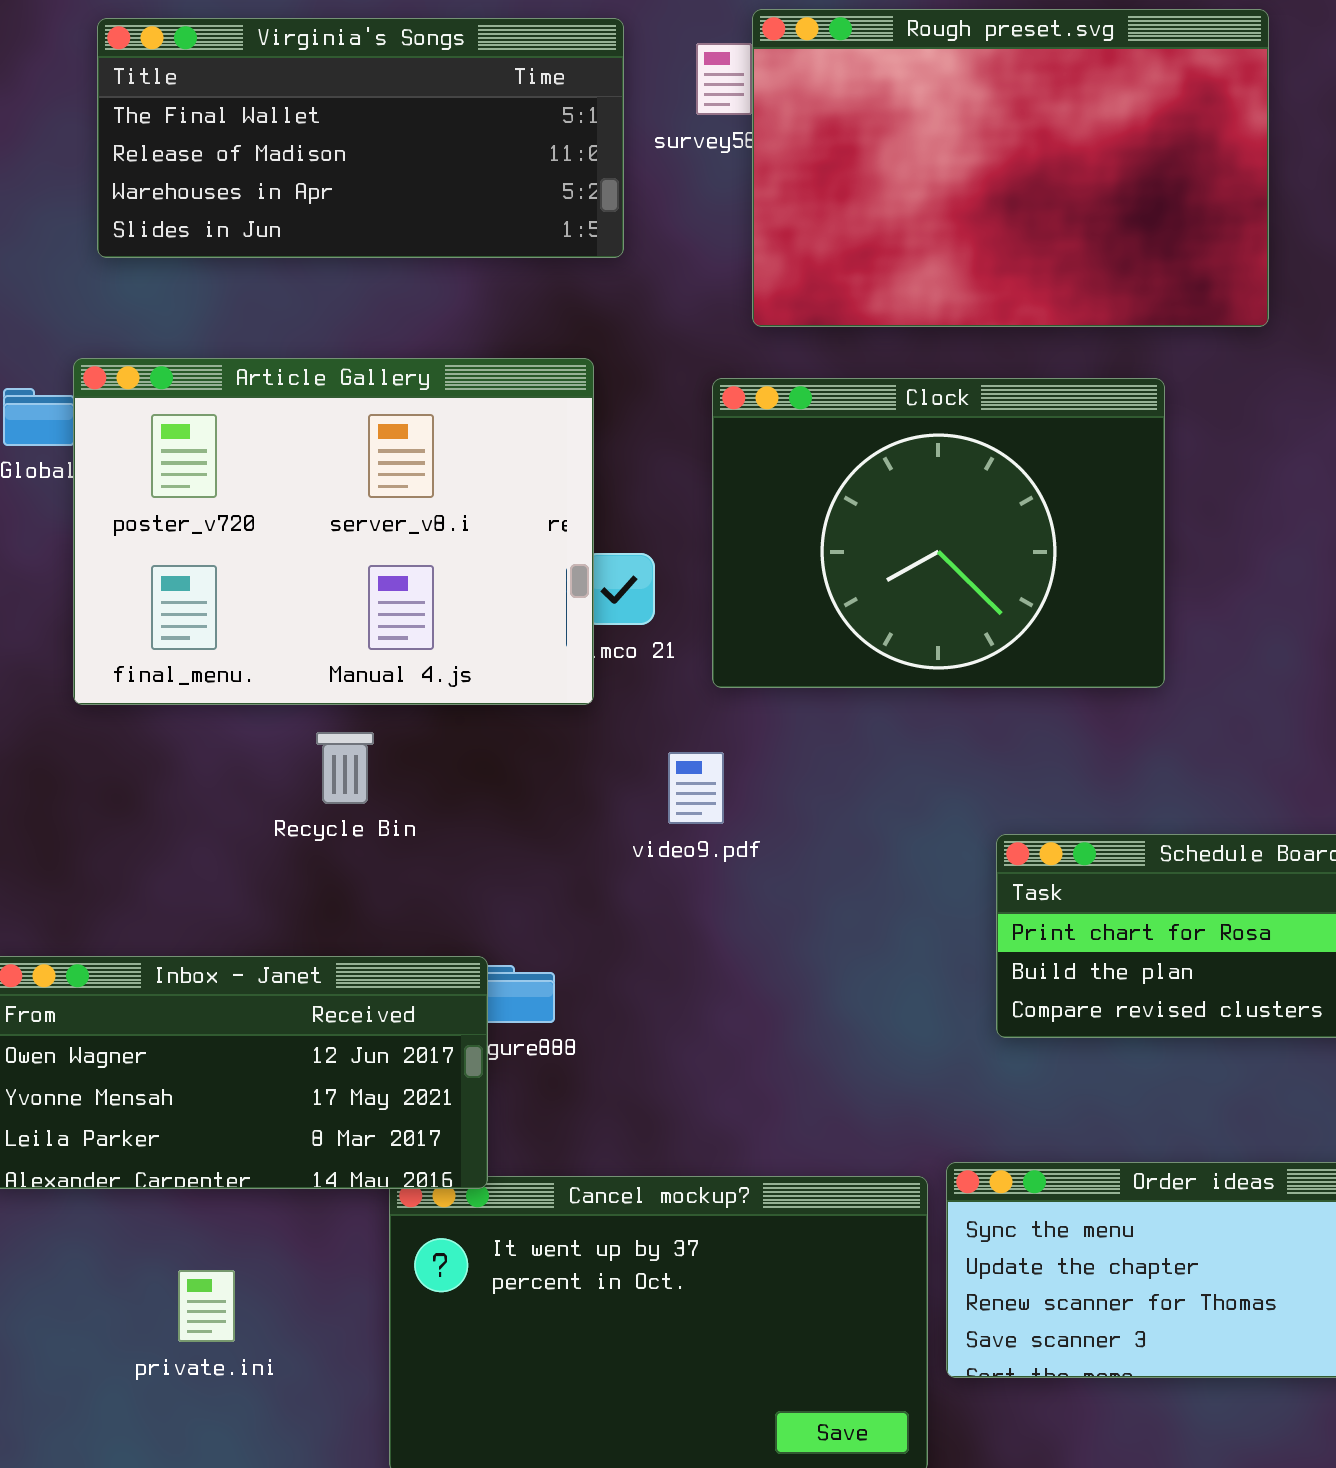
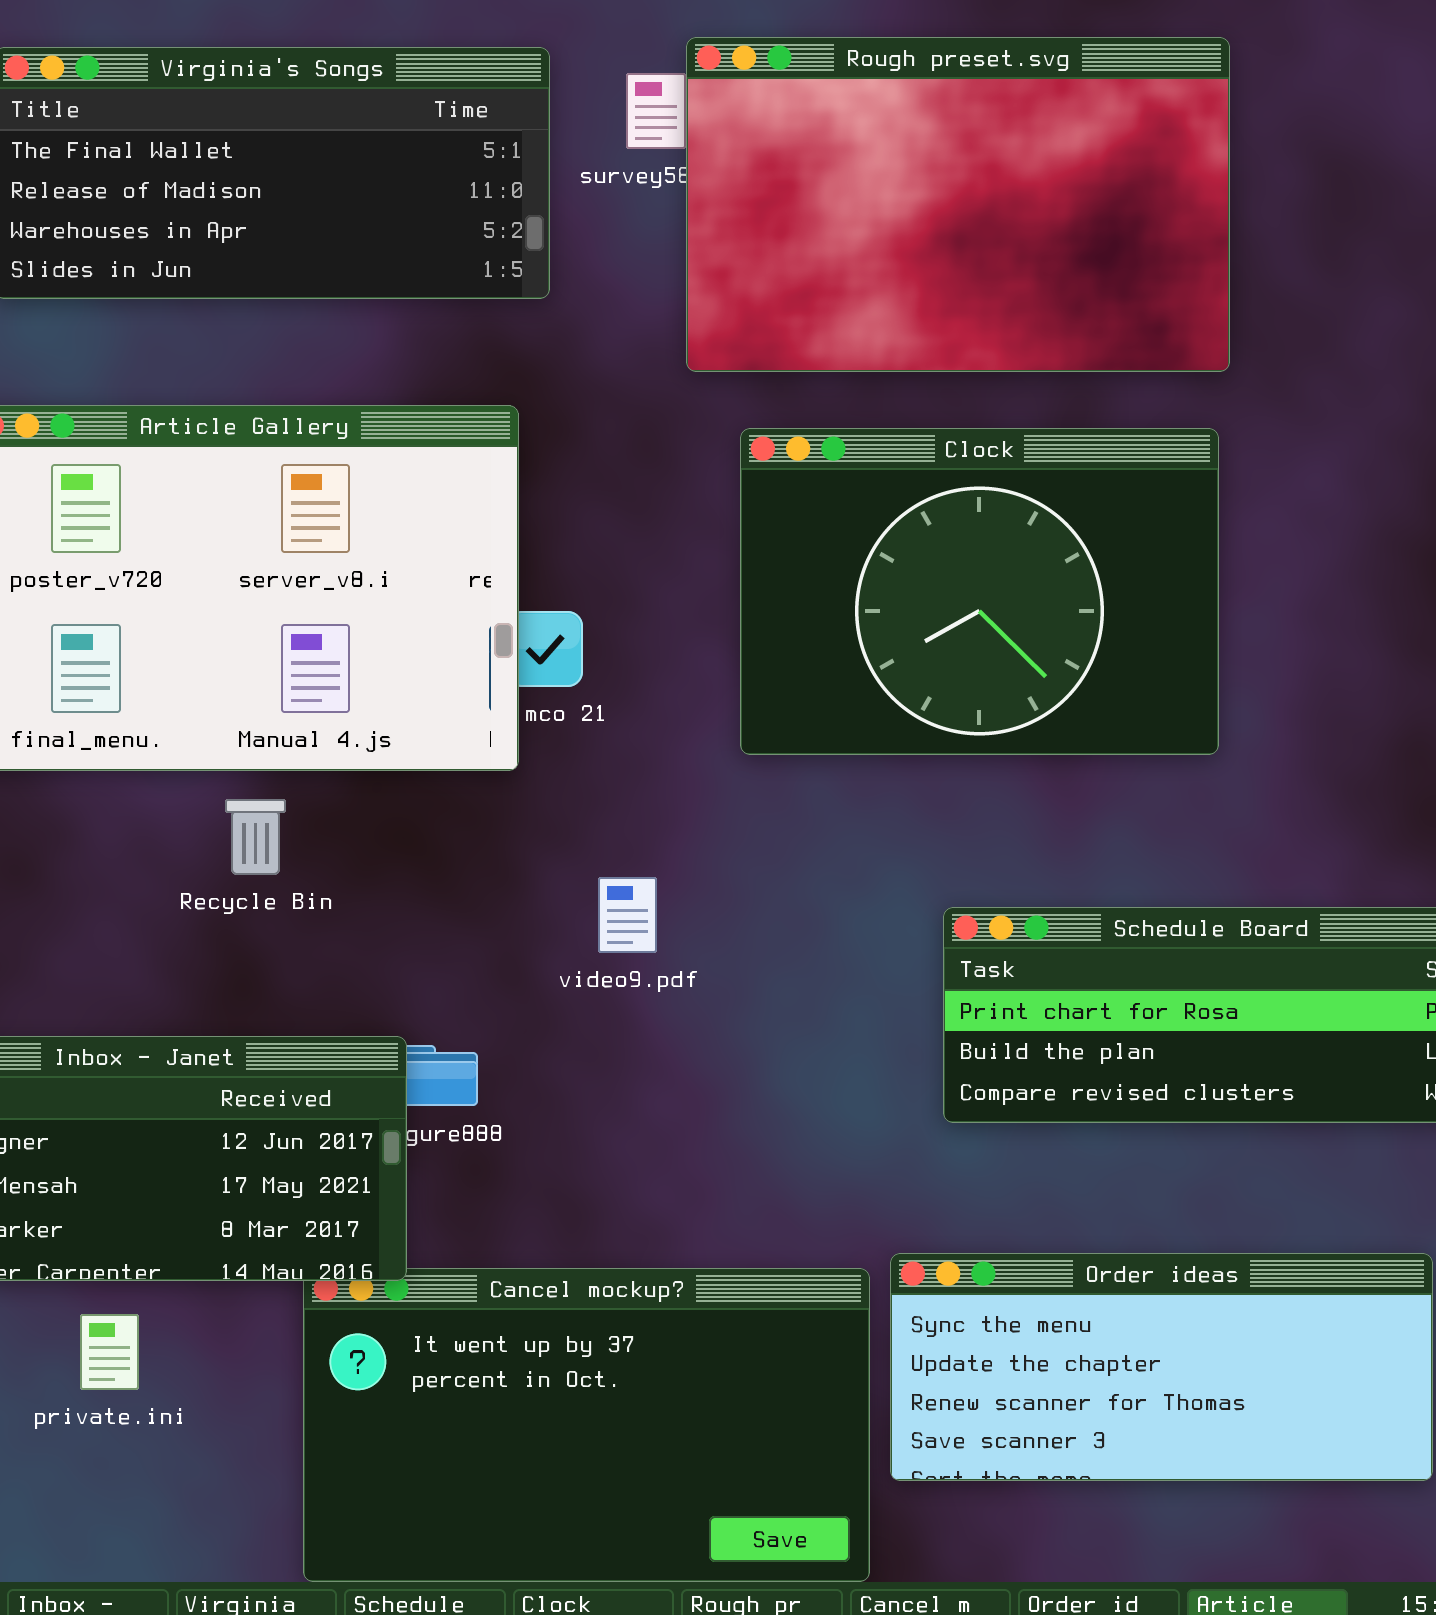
Clock: [712,378,1165,688] -> [740,428,1219,755], moved
video9.pdf: [668,752,724,824] -> [598,877,657,953], moved
private.ini: [178,1270,235,1342] -> [80,1314,139,1390], moved

